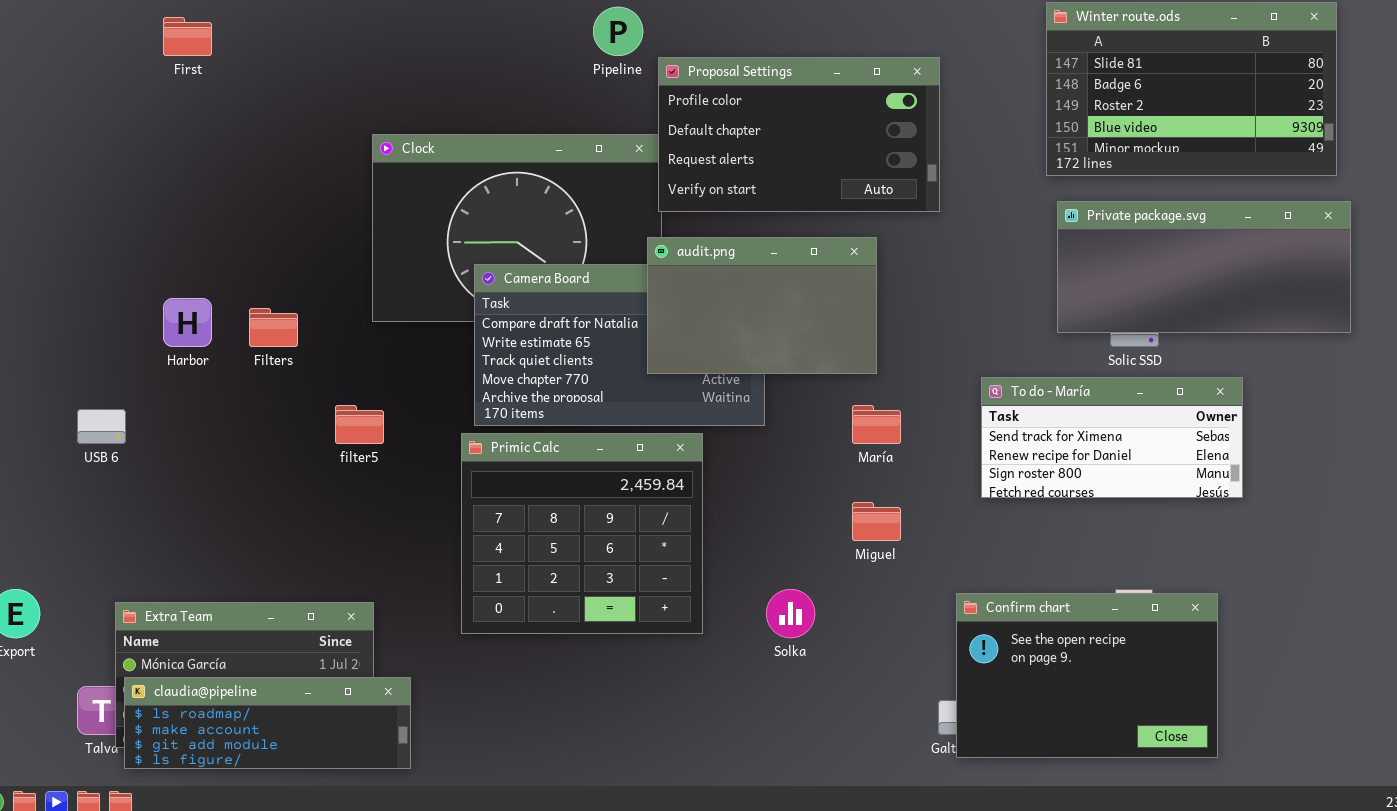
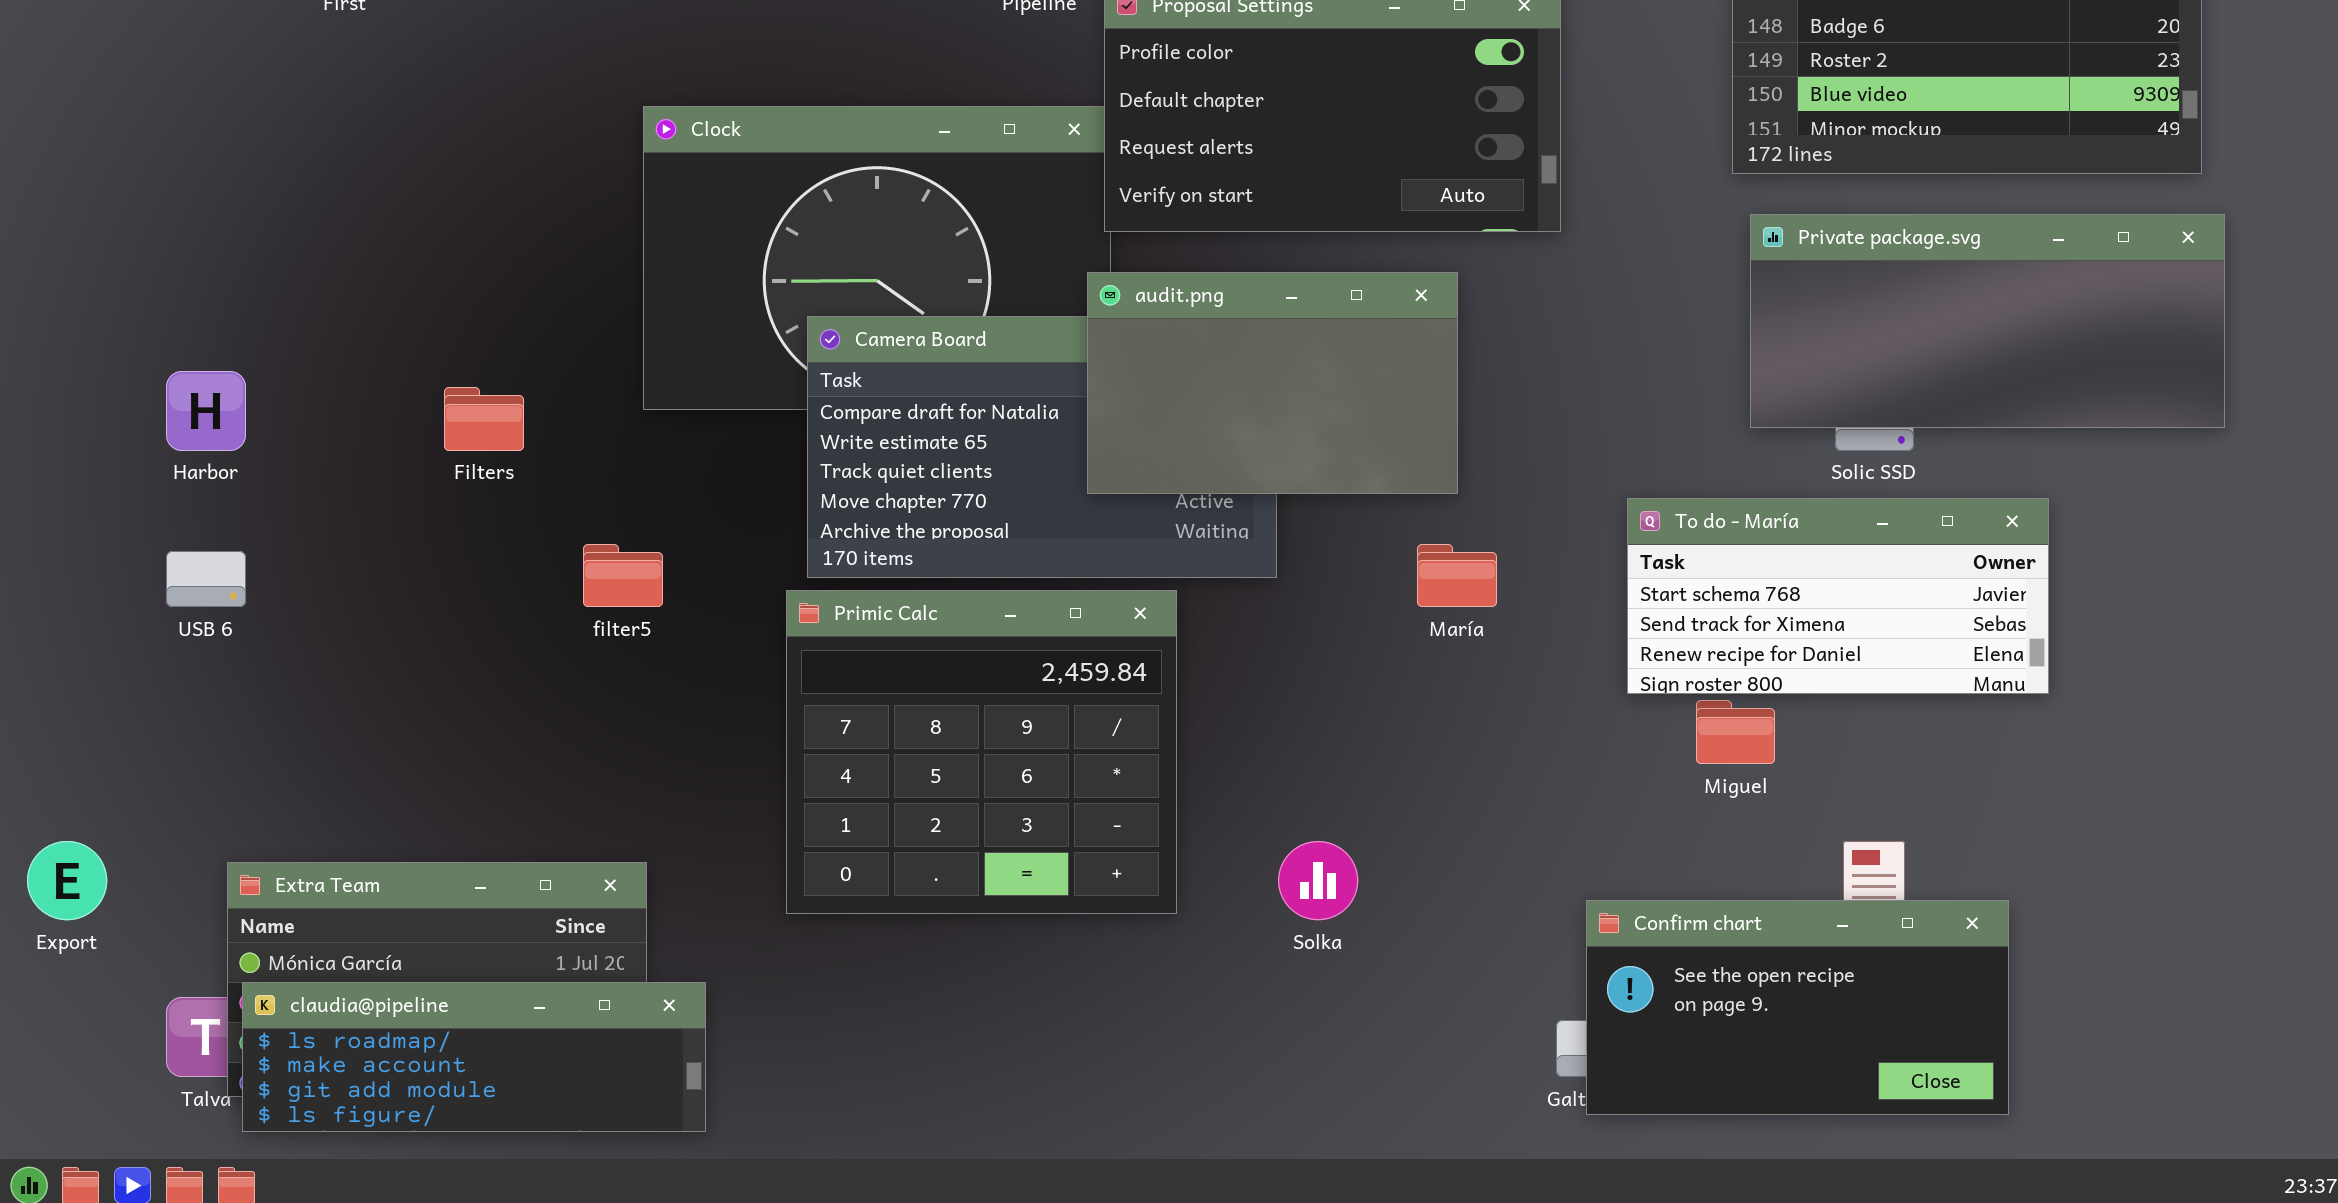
Harbor: [163,298,212,347] -> [166,371,246,451], moved
To do - María: [981,377,1243,498] -> [1627,498,2049,694], scrolled up 1 row
Miguel: [852,502,901,541] -> [1696,700,1775,764], moved
Confirm chart: [956,593,1218,758] -> [1586,900,2009,1115], resized

